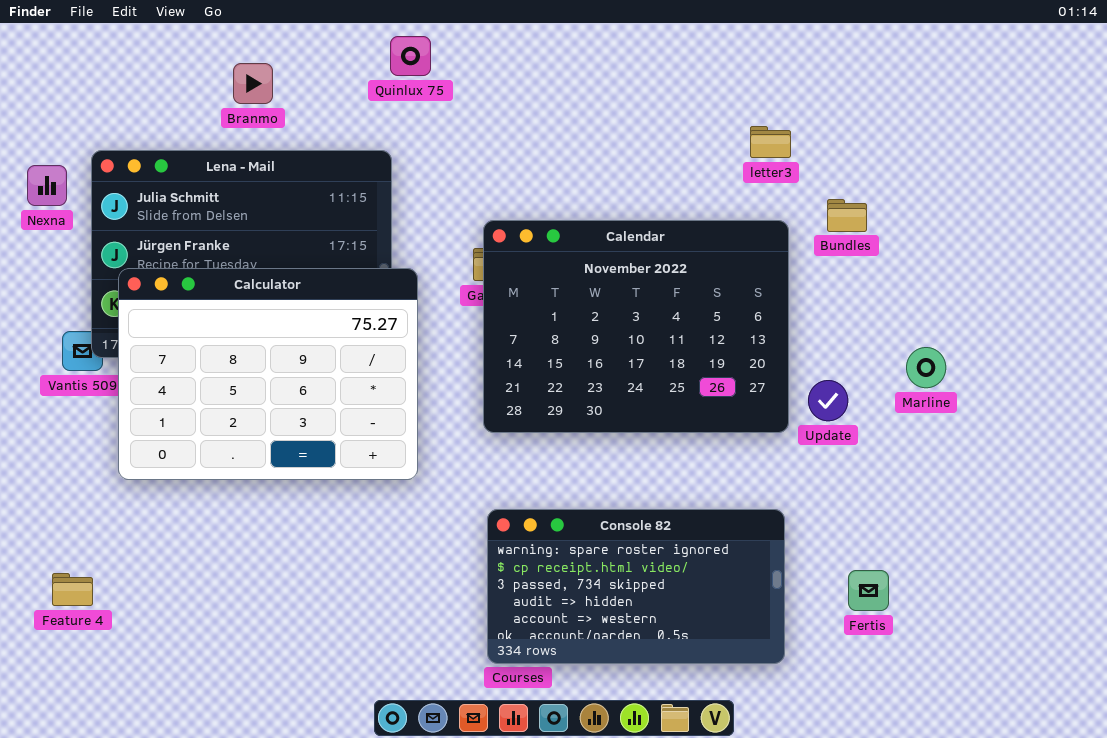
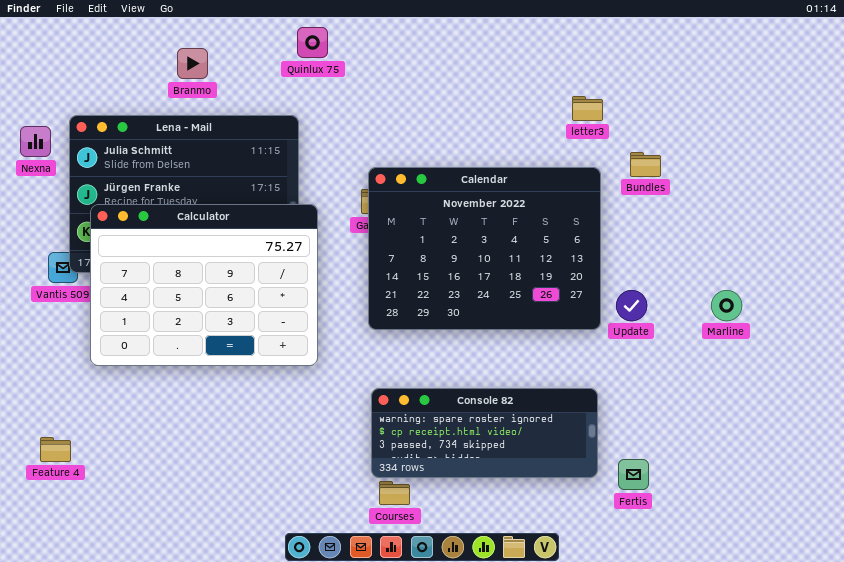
Marline: [906,347,946,388] -> [711,290,742,321], moved
Console 82: [487,509,785,664] -> [371,388,598,478], resized
Fertis: [848,570,889,611] -> [618,459,649,490], moved

